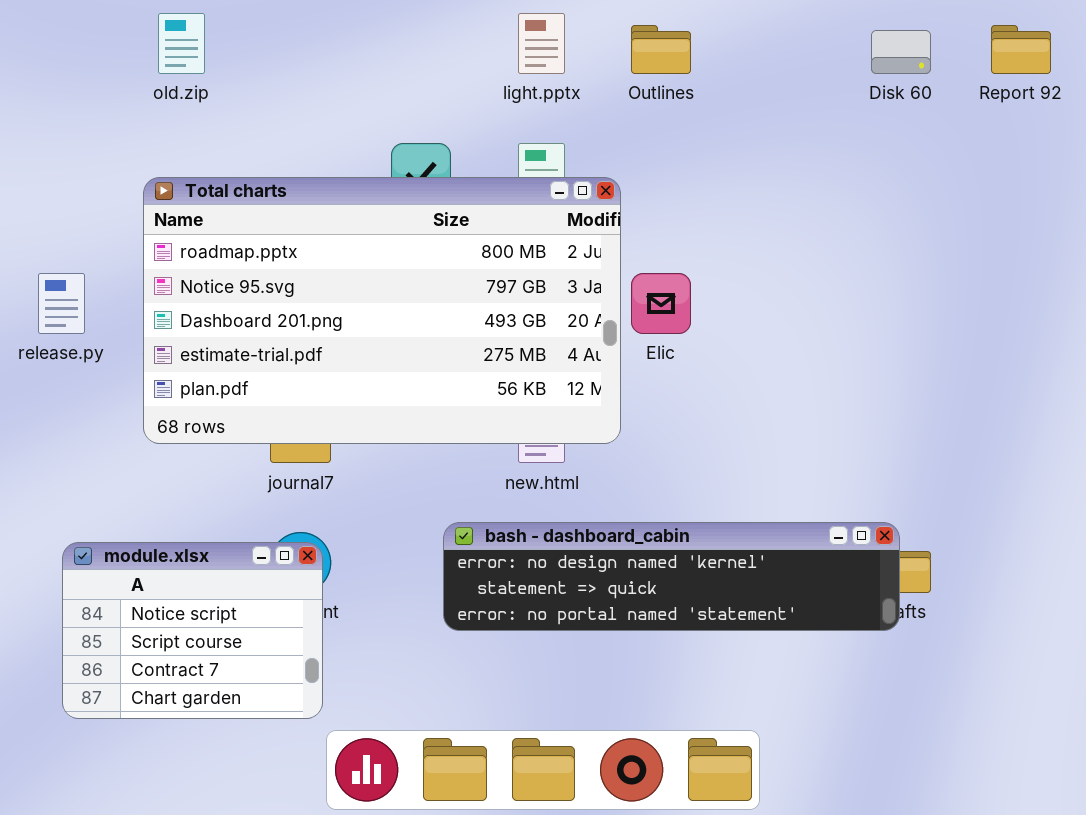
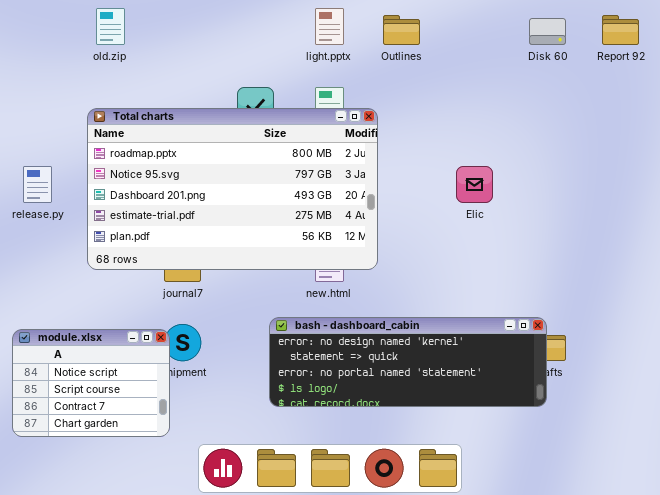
Elic: [631,273,691,334] -> [456,166,493,203], moved
bash - dashboard_cabin: [443,522,900,631] -> [269,317,547,407], resized
module.xlsx: [62,542,323,719] -> [12,329,170,437], moved

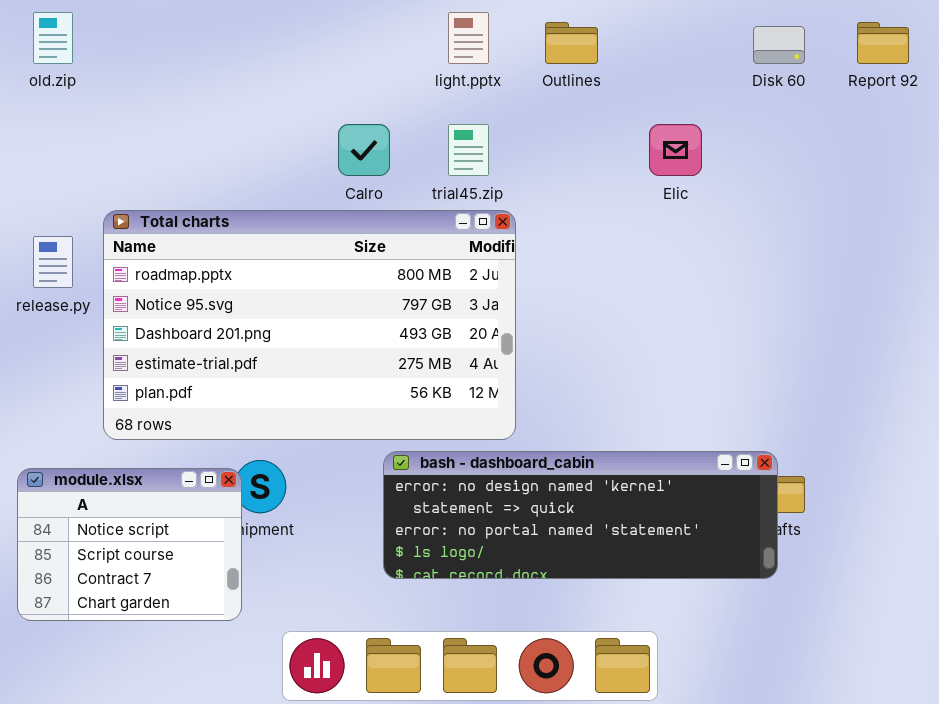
old.zip: [96,8,125,45] -> [33,12,73,64], moved
Total charts: [87,108,378,270] -> [103,210,516,440], moved
Elic: [456,166,493,203] -> [649,124,702,176], moved

